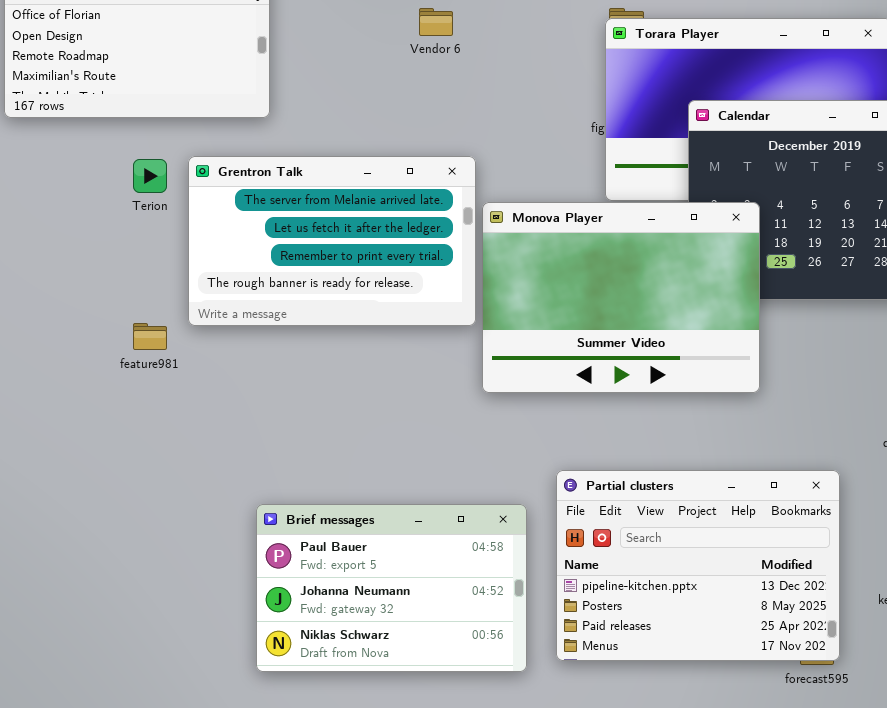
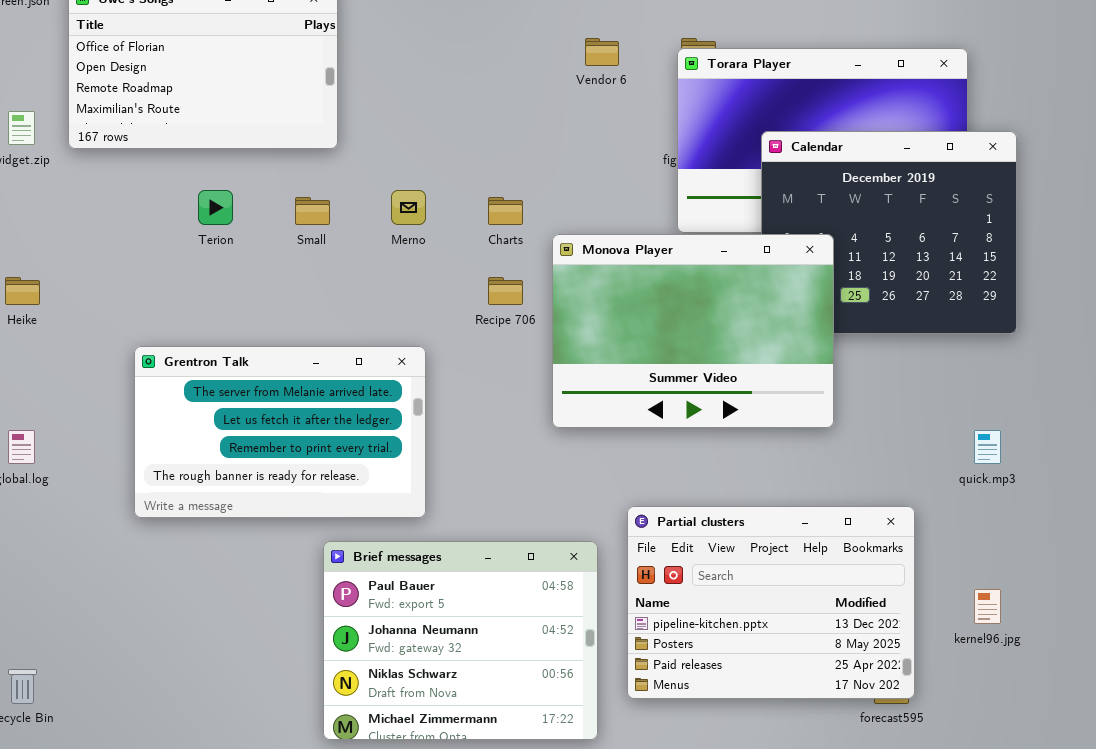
Vendor 6: [419,8,453,36] -> [585,38,619,66], moved
Grentron Talk: [188,156,476,326] -> [134,346,426,518], moved
Brief messages: [256,504,527,672] -> [323,541,598,740], resized

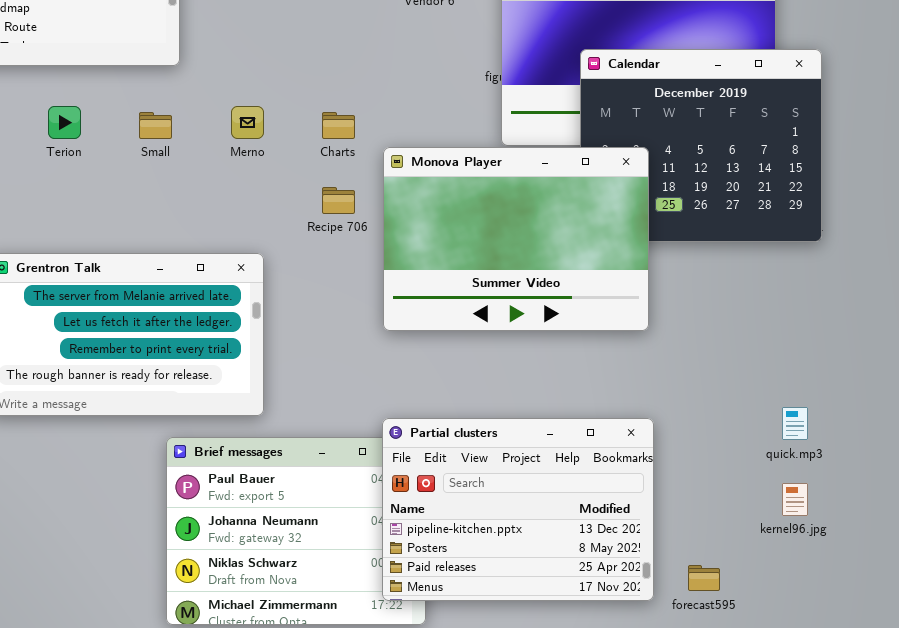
quick.mp3: [974,430,1001,464] -> [782,407,808,440], moved
Partial clusters: [627,506,915,699] -> [382,418,654,601], moved

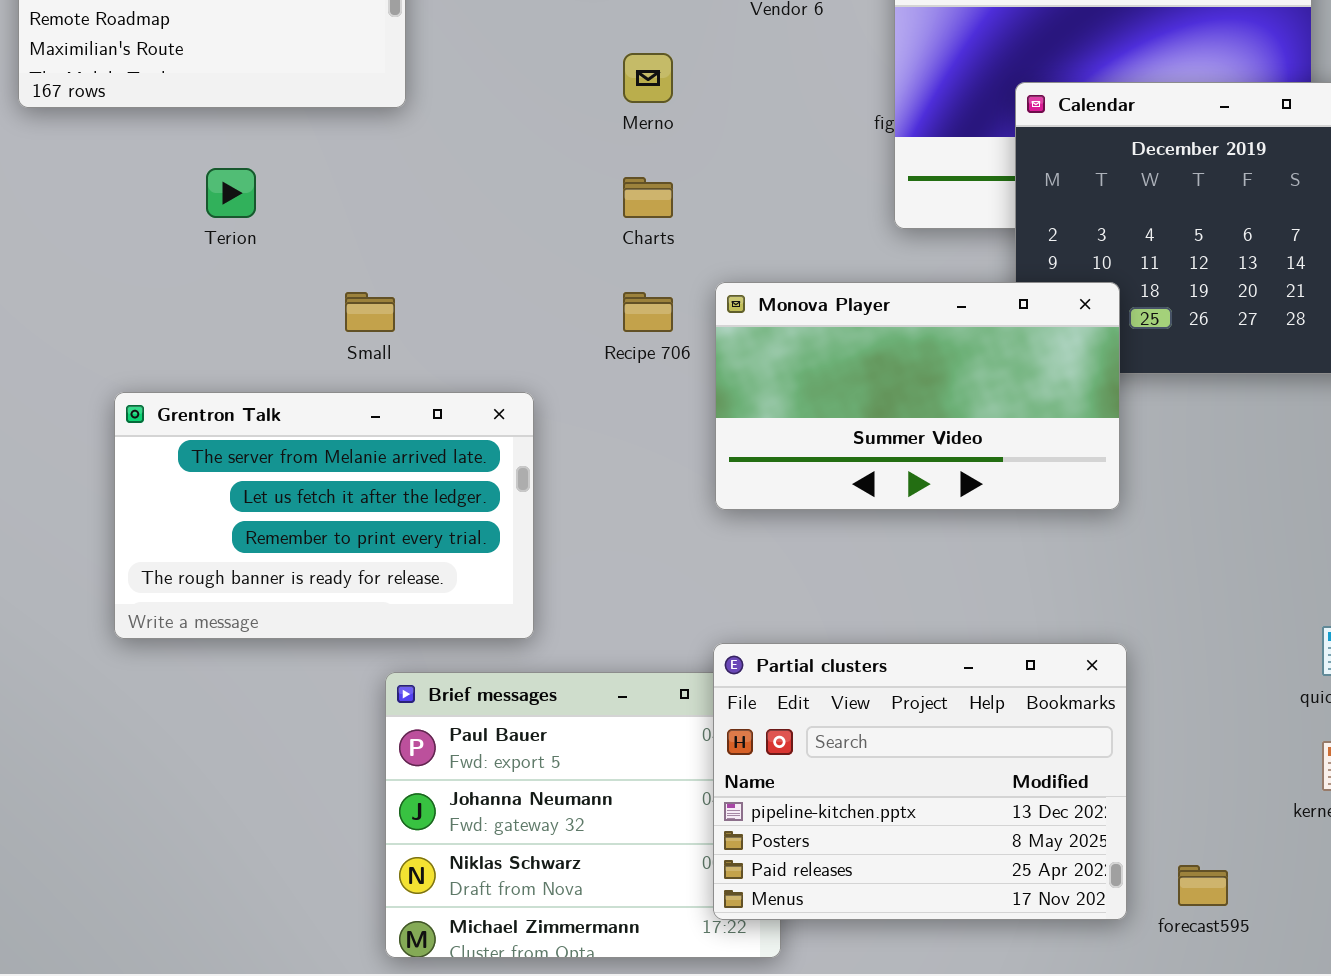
Merno: [231,106,264,139] -> [623,53,673,103], moved
Small: [139,112,172,139] -> [345,292,395,332], moved
Monova Player: [383,147,649,331] -> [715,282,1120,510], resized

